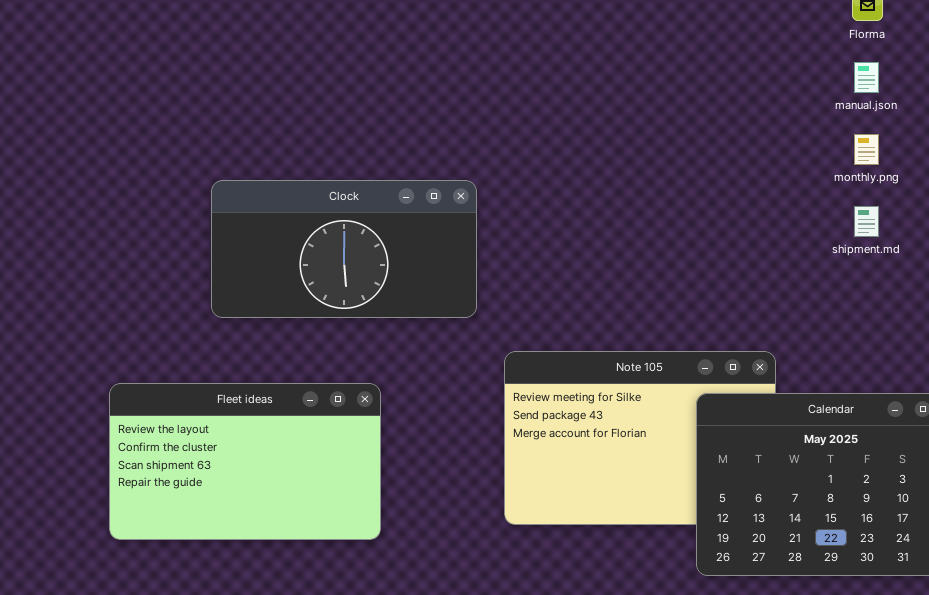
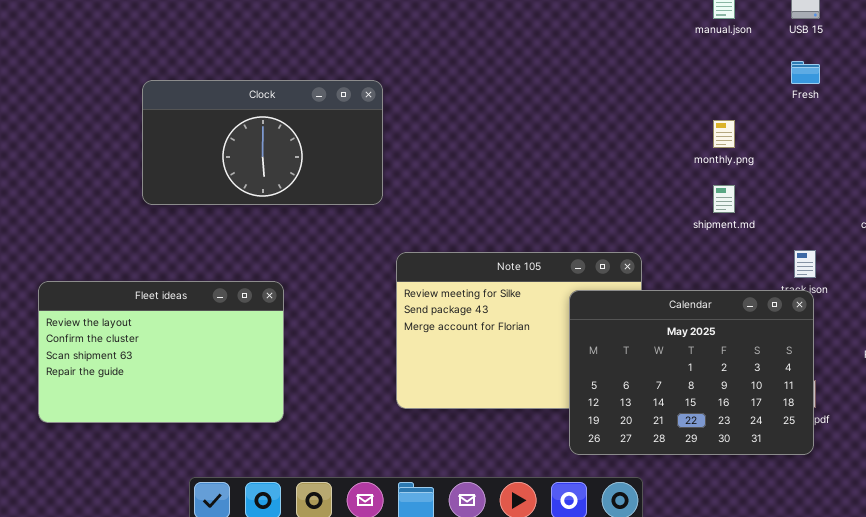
monthly.png: [854,134,879,165] -> [713,120,735,148], moved
Clock: [211,180,477,318] -> [142,80,383,205], moved
shipment.md: [854,206,879,237] -> [713,185,735,213], moved

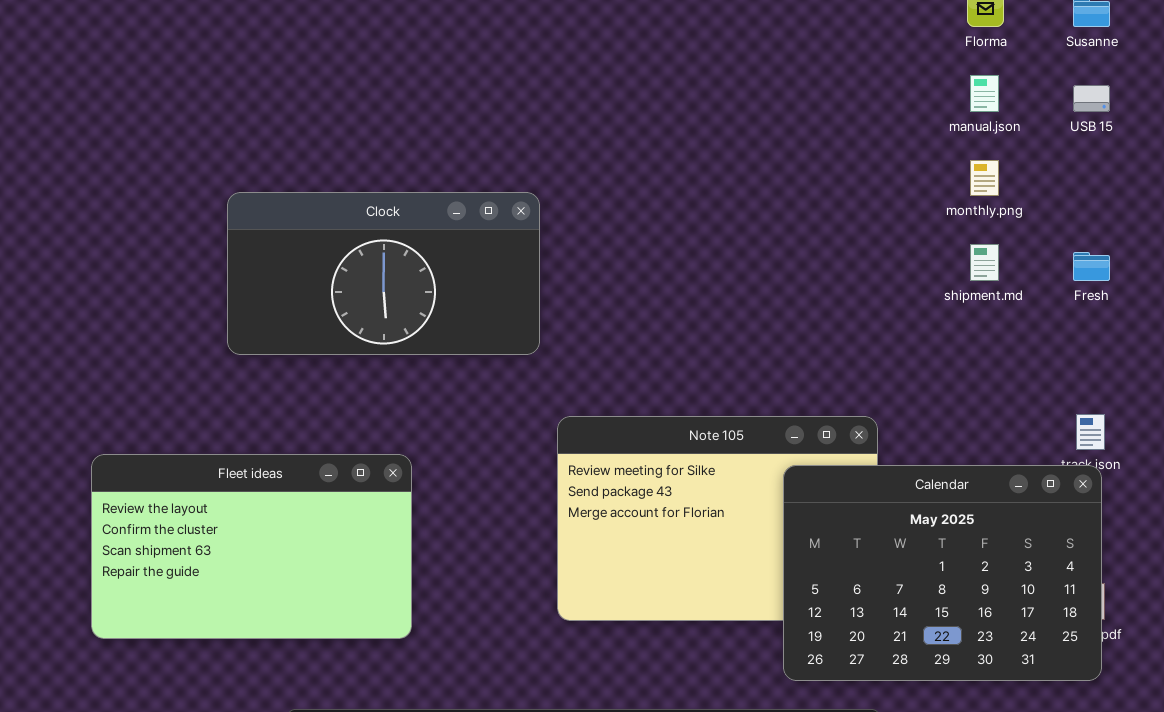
Fresh: [791,61,820,84] -> [1073,252,1110,281], moved
monthly.png: [713,120,735,148] -> [970,160,999,196], moved
shipment.md: [713,185,735,213] -> [970,244,999,281], moved

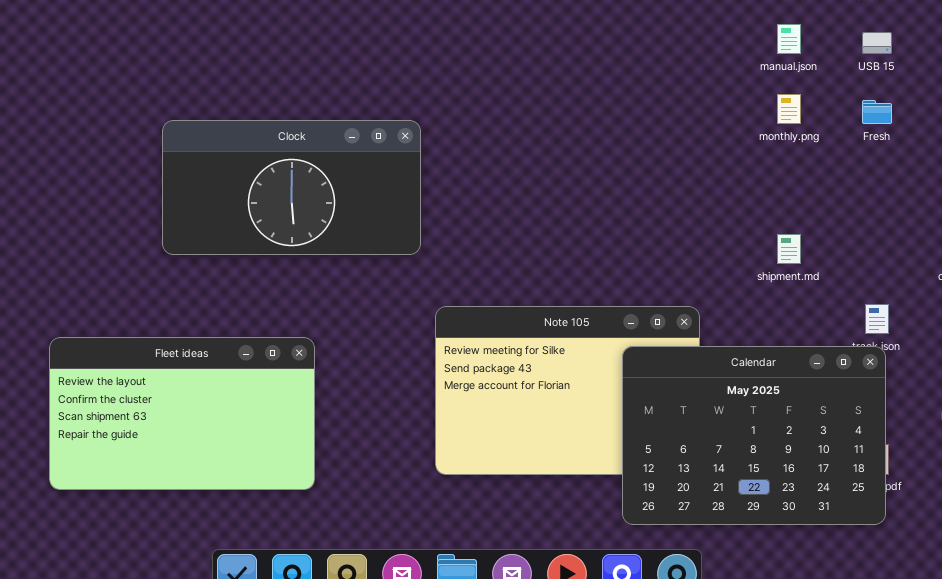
shipment.md: [970,244,999,281] -> [777,234,801,264], moved
Fresh: [1073,252,1110,281] -> [862,100,892,124], moved

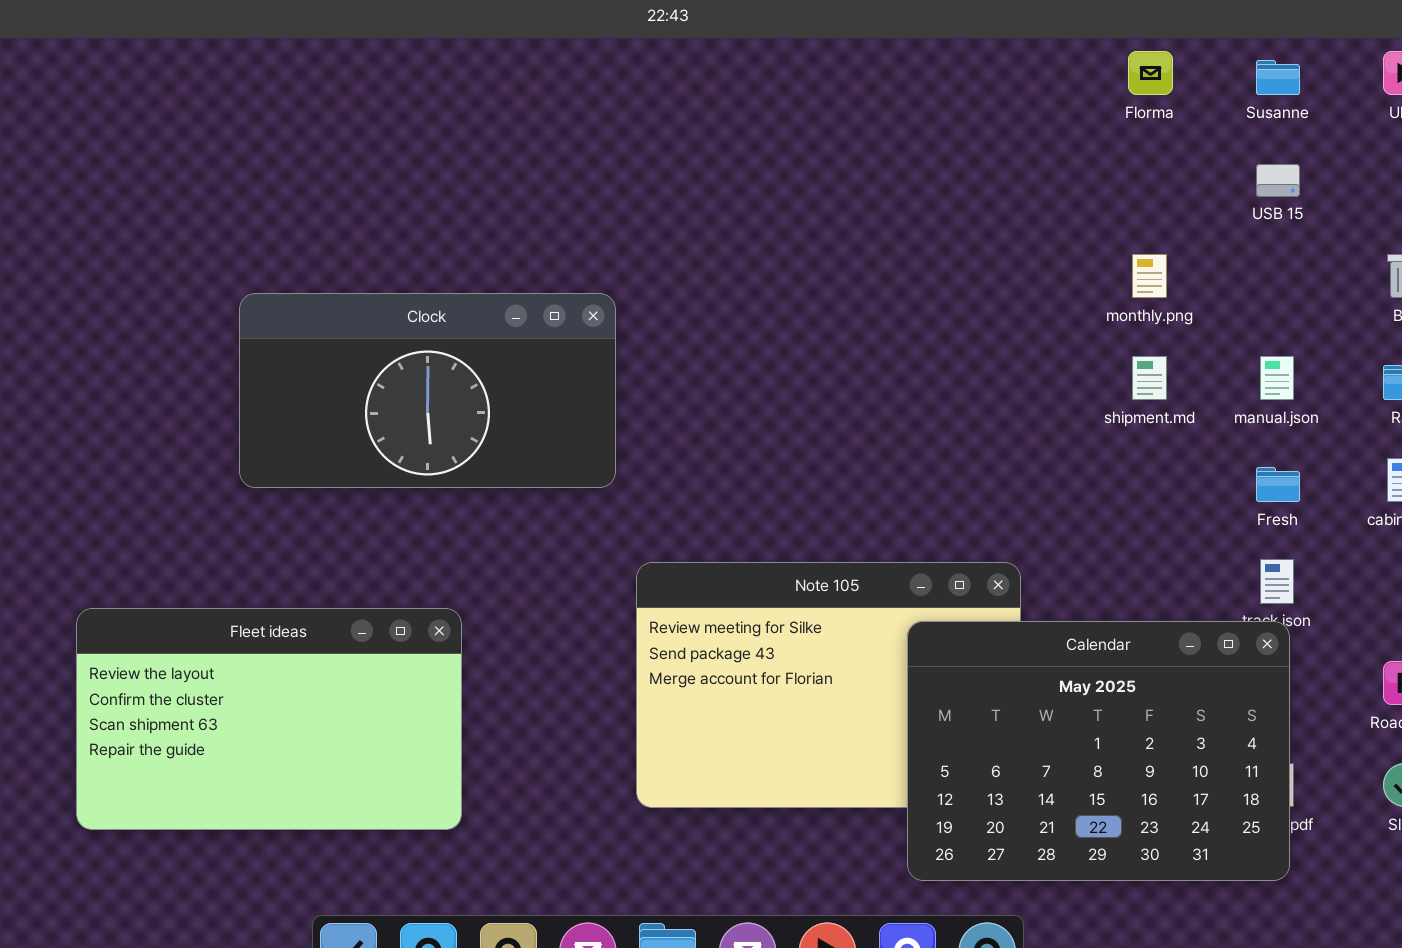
manual.json: [777,24,801,54] -> [1260,356,1294,400], moved
Fresh: [862,100,892,124] -> [1256,467,1300,502], moved
shipment.md: [777,234,801,264] -> [1132,356,1167,400], moved

